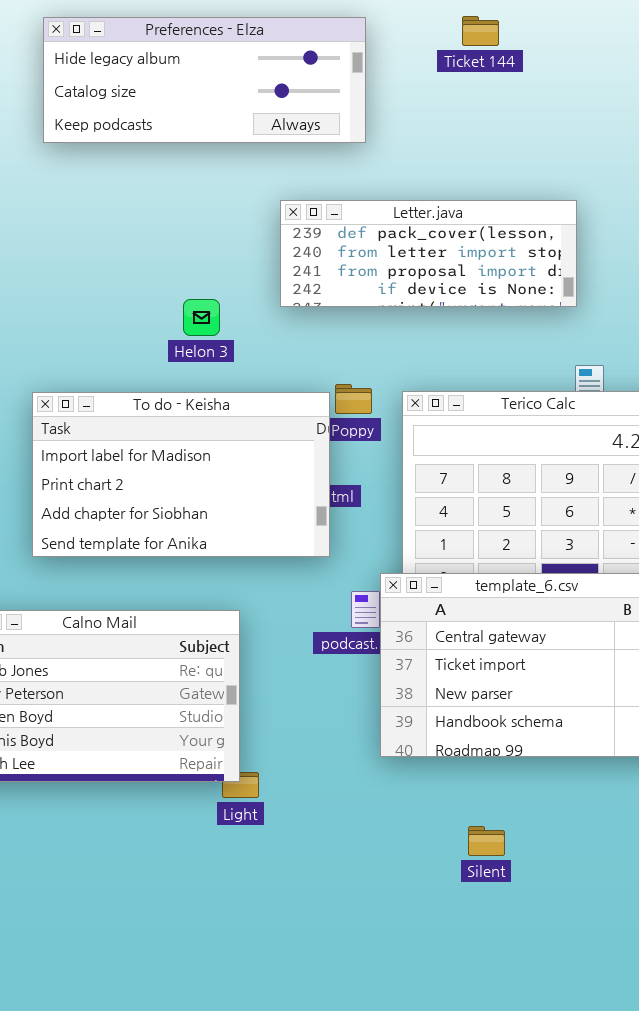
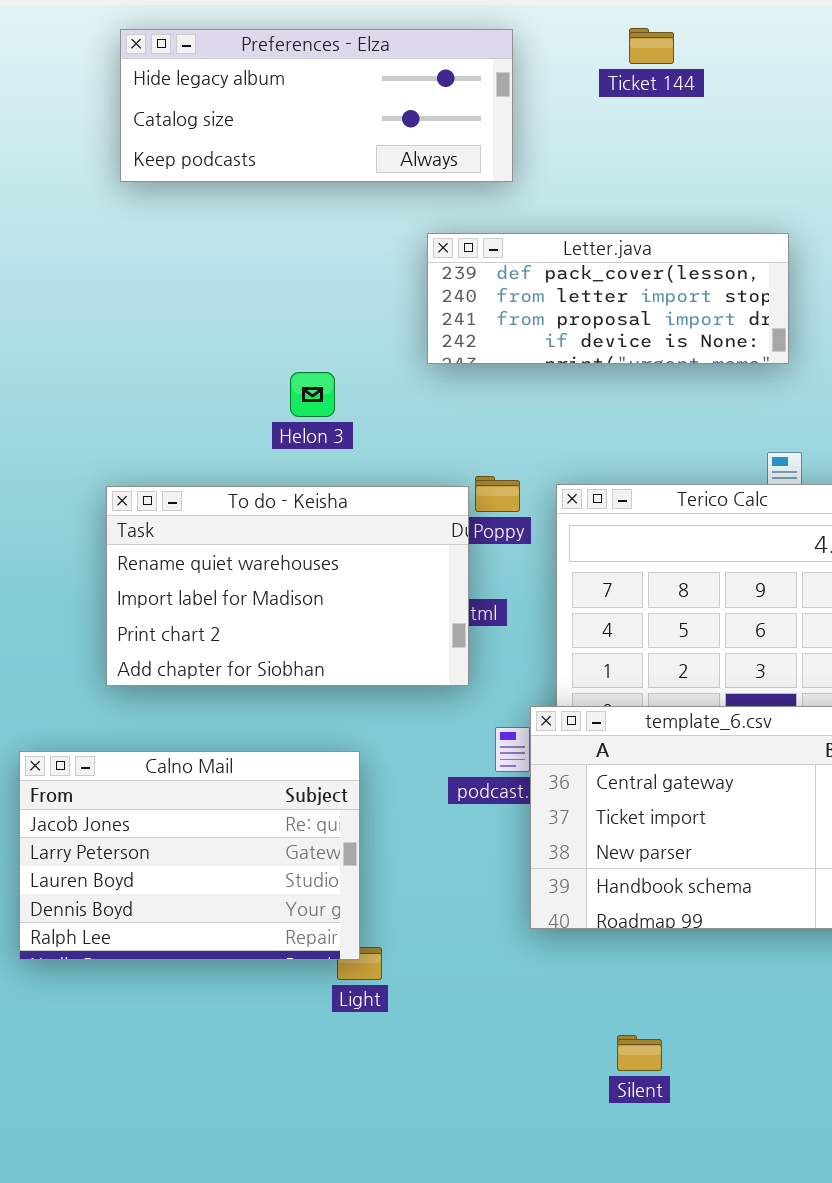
Letter.java: [280,200,577,307] -> [427,233,789,364], moved
To do - Keisha: [32,392,330,557] -> [106,486,469,686], scrolled up 1 row
Silent: [468,826,505,856] -> [617,1035,662,1071], moved

